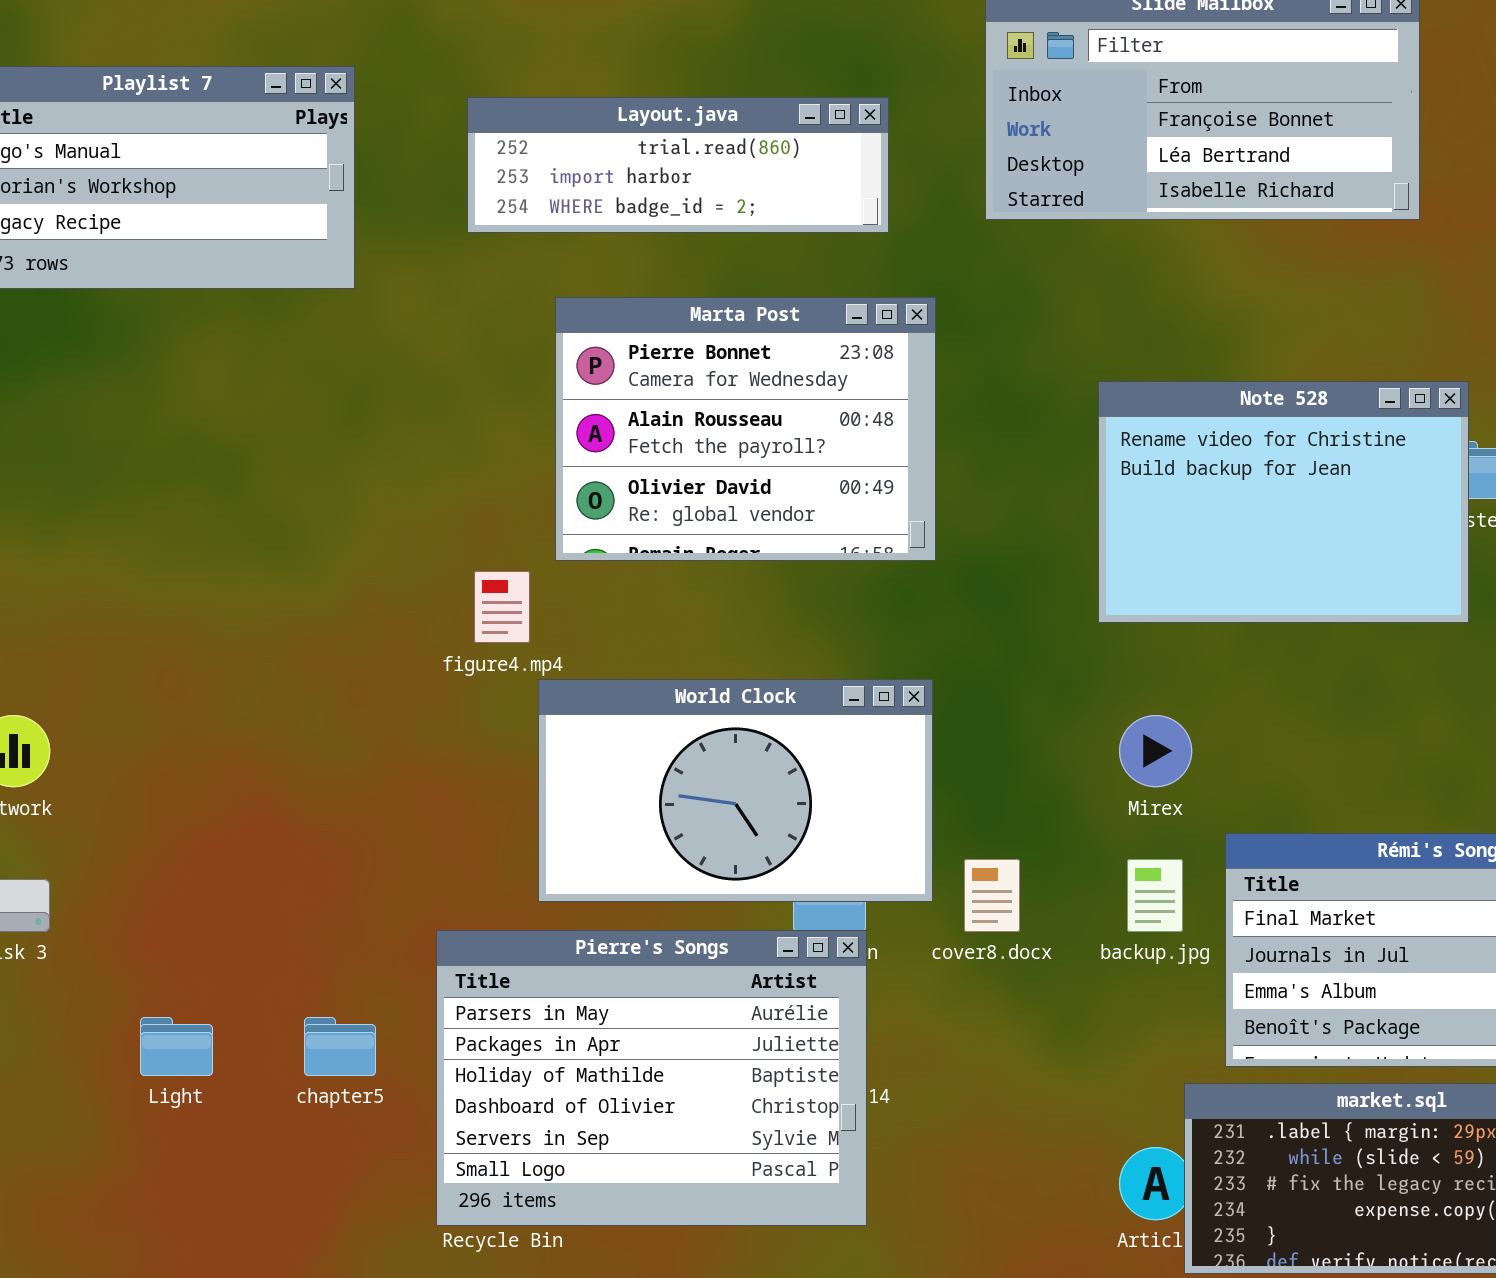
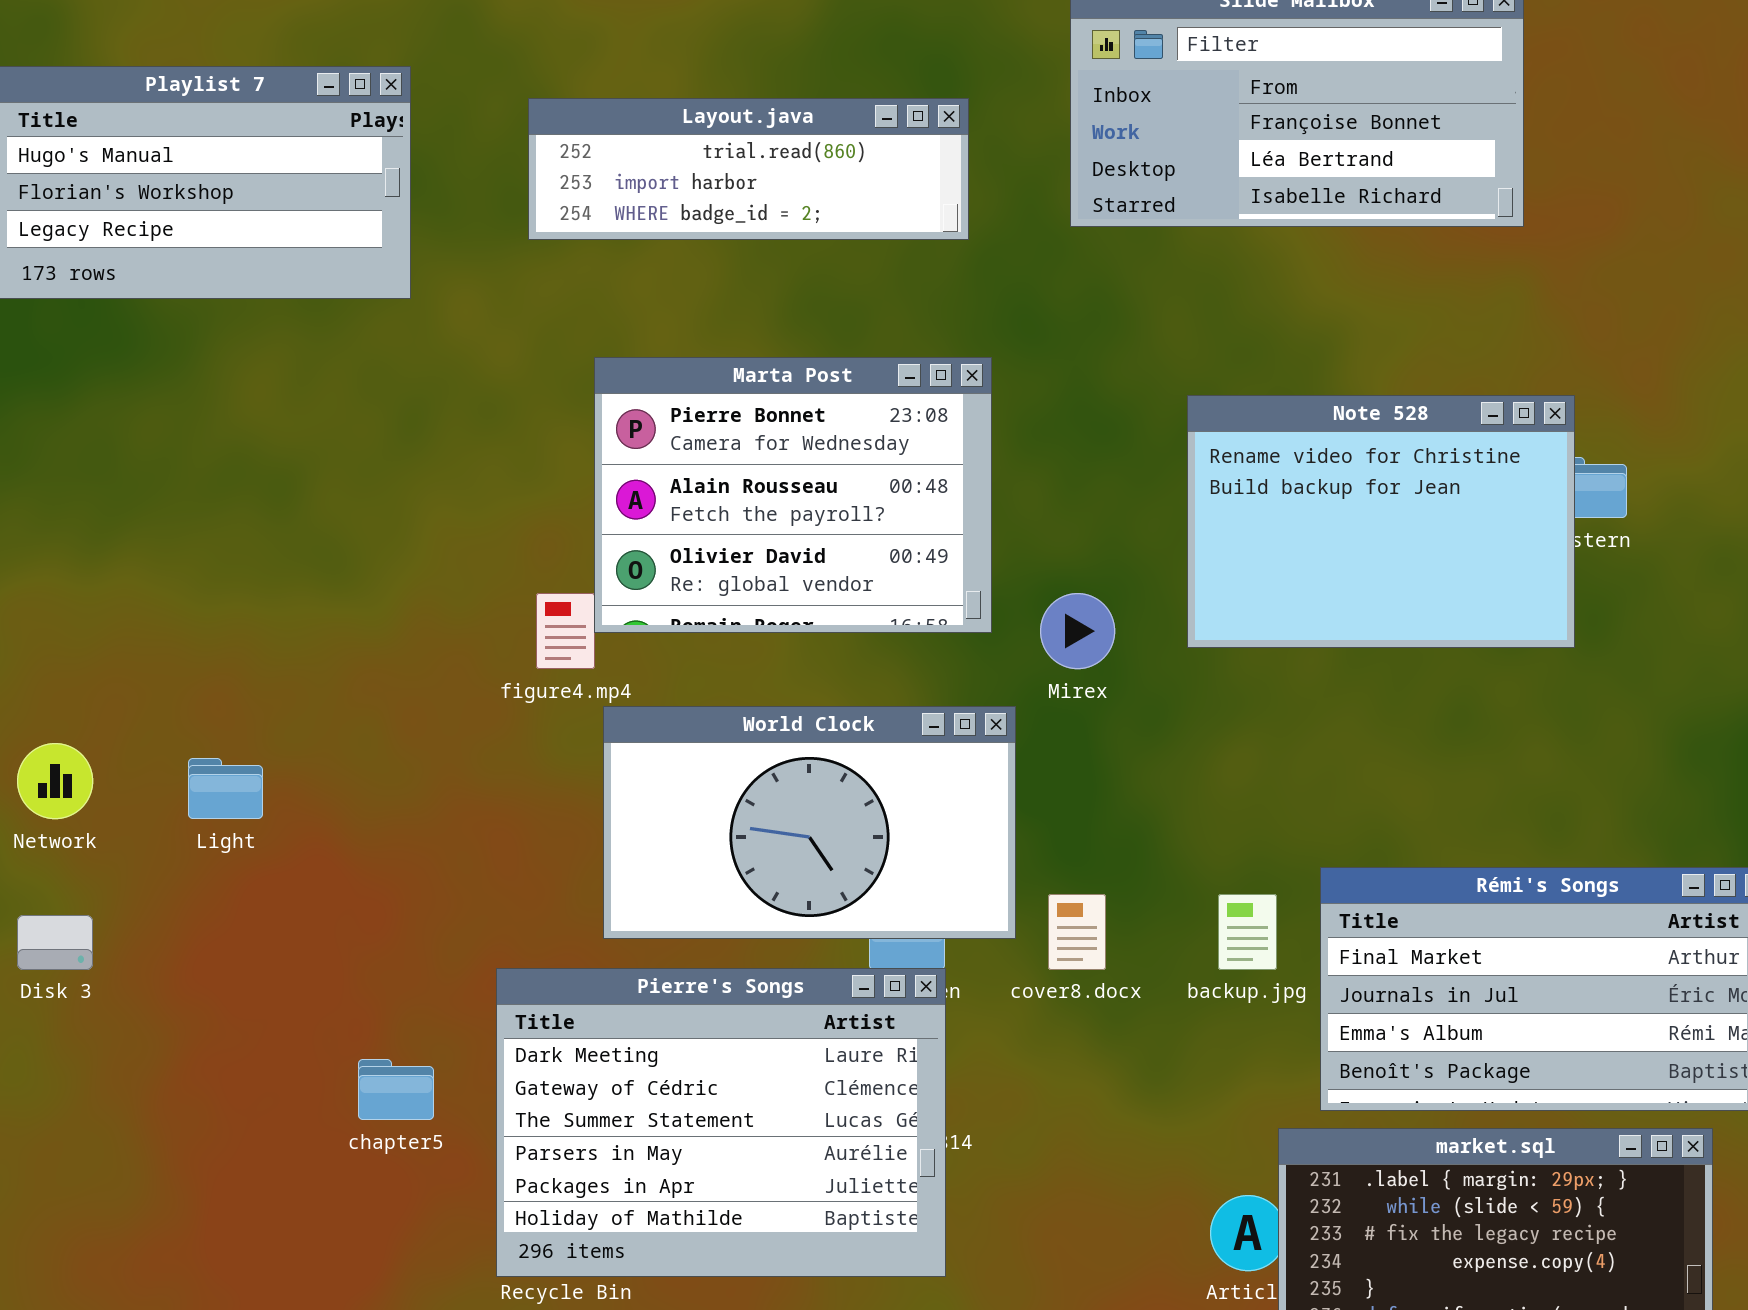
Marta Post: [555,297,936,561] -> [594,357,992,633], moved
Mirex: [1119,715,1192,787] -> [1040,593,1115,669], moved
Pierre's Songs: [436,930,867,1226] -> [496,968,946,1277], scrolled up 3 rows
Light: [140,1017,213,1076] -> [188,758,263,819], moved

